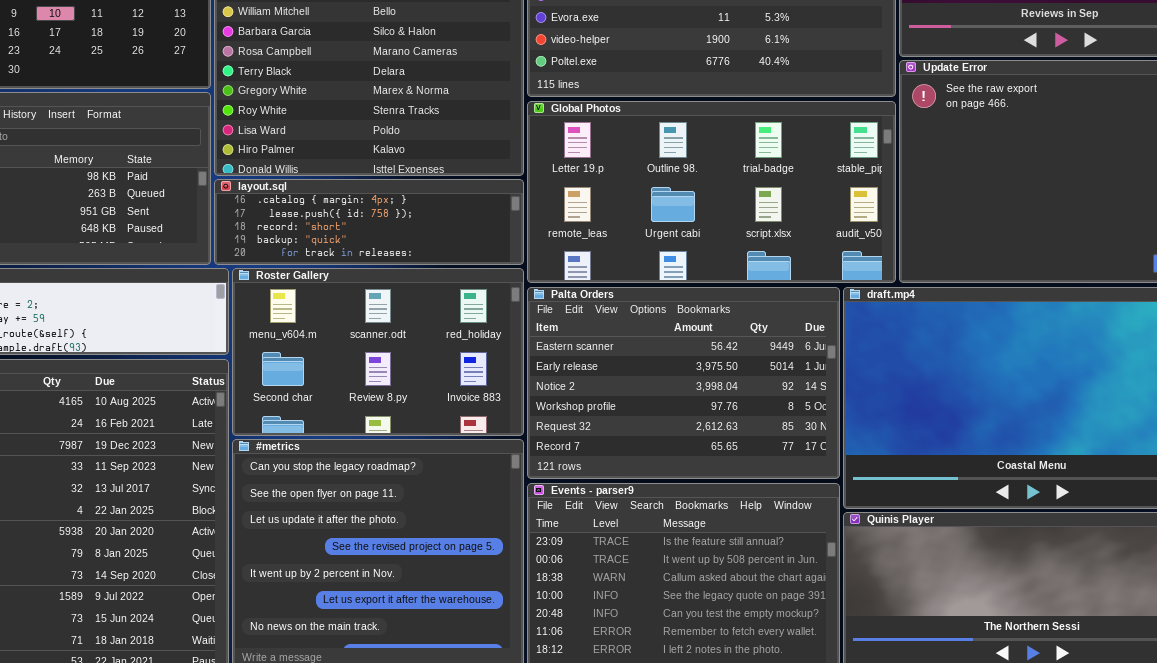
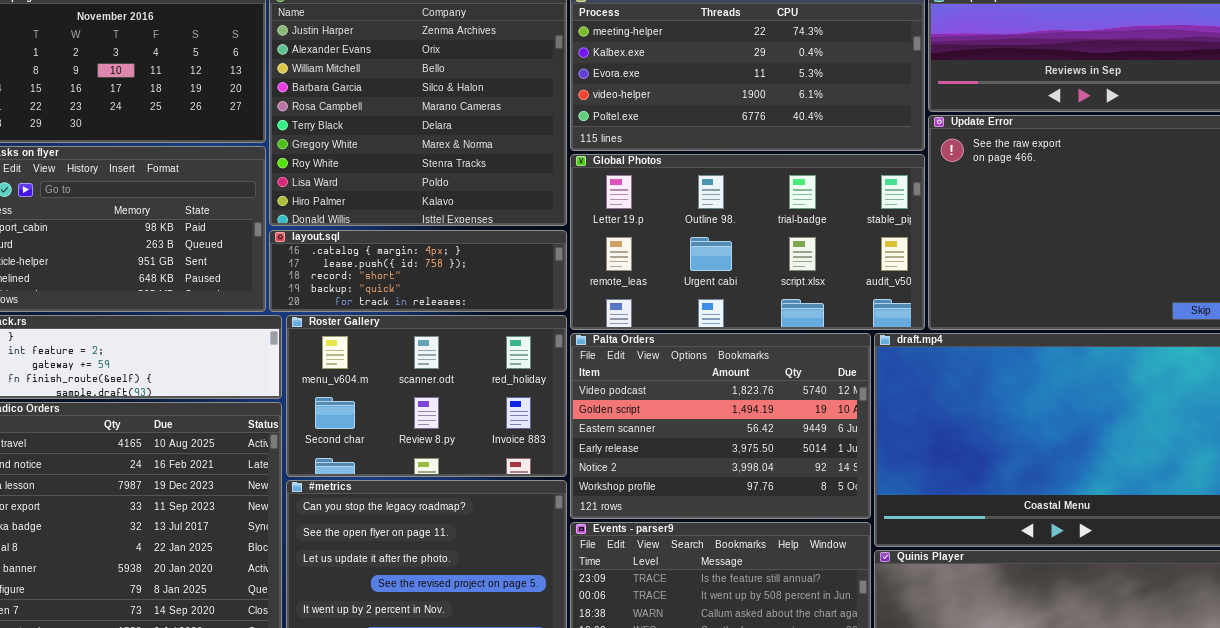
Palta Orders: [527,287,840,479] -> [570,333,871,519], scrolled up 2 rows

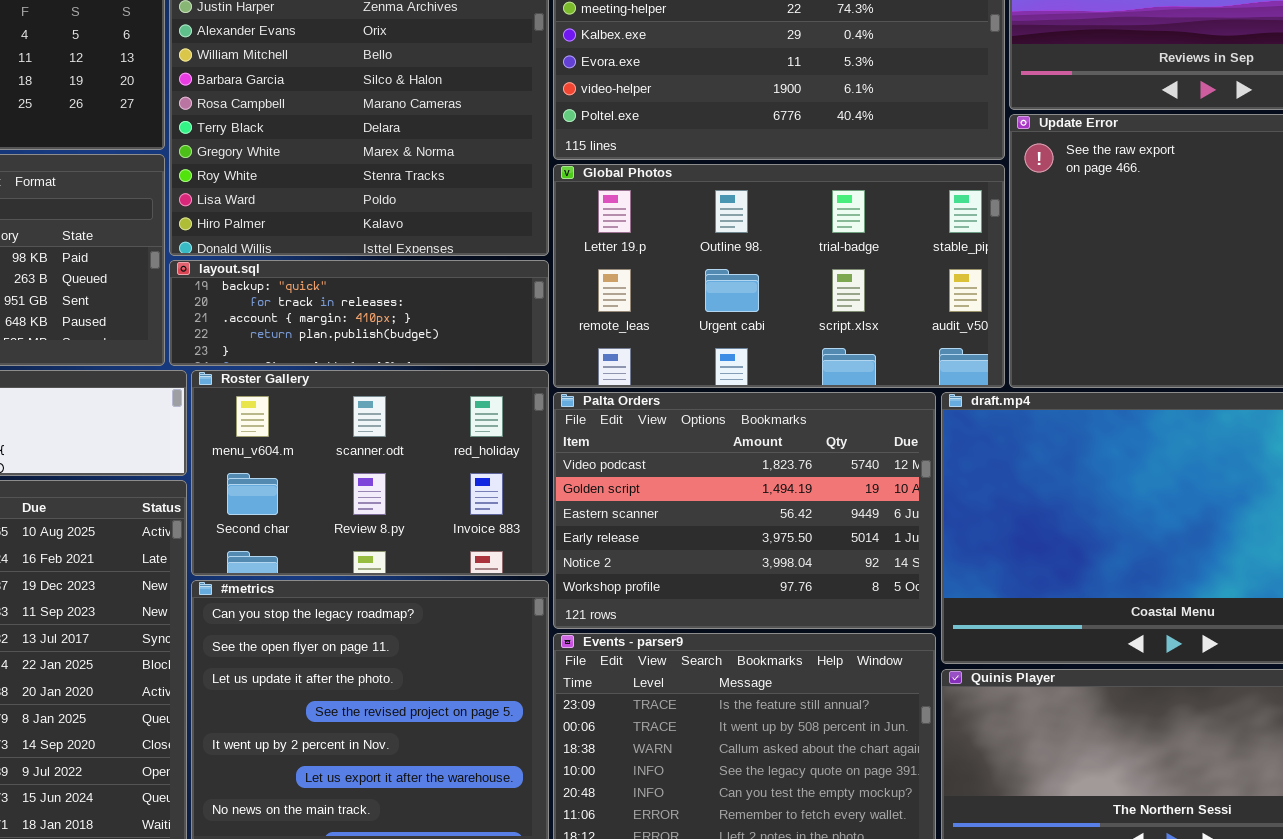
layout.sql: [269,230,567,312] -> [169,260,549,366], scrolled down 3 rows

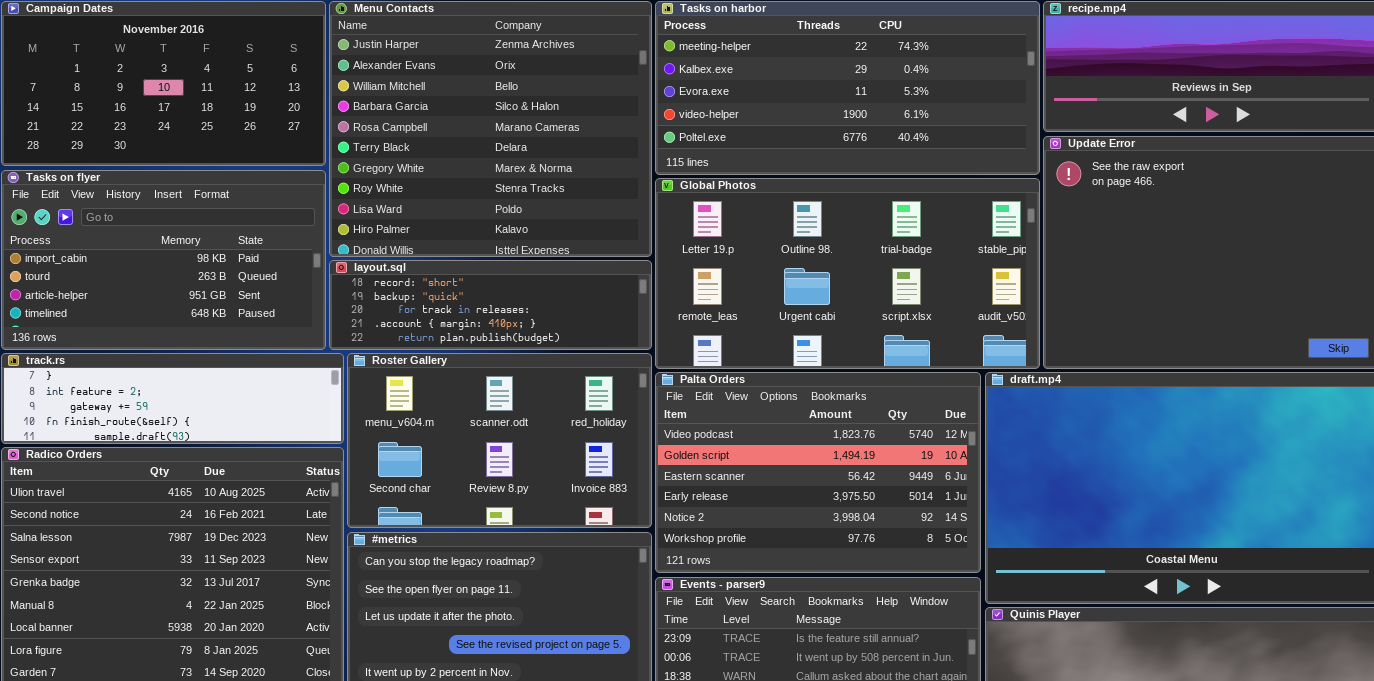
layout.sql: [169,260,549,366] -> [329,260,652,350], scrolled up 1 row

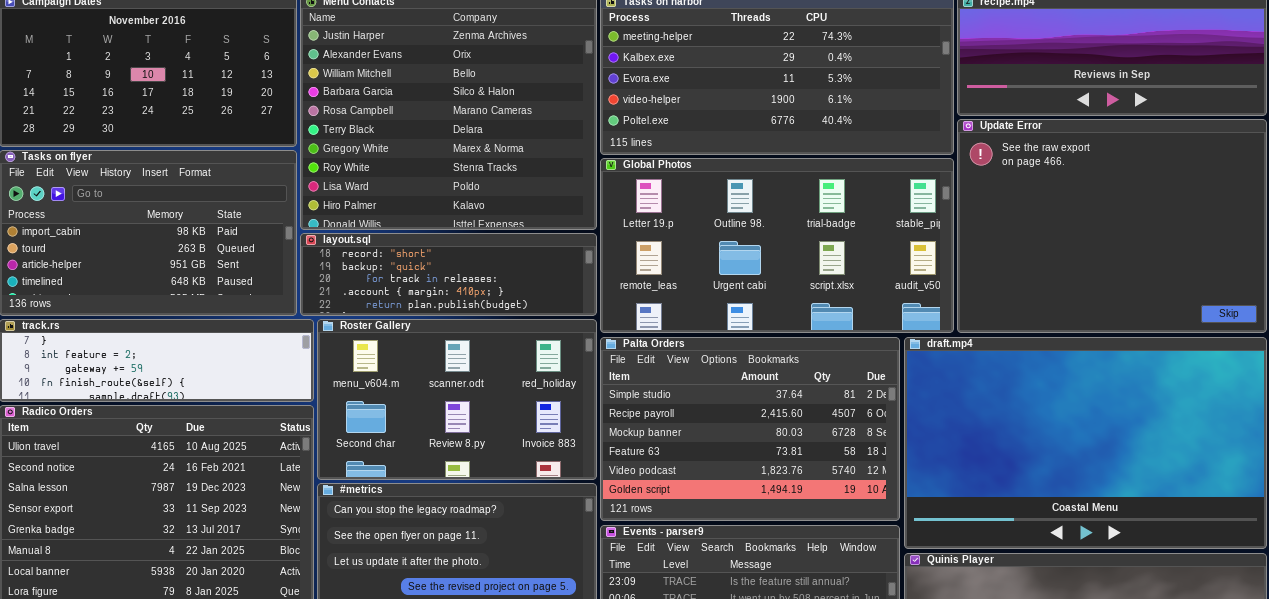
Palta Orders: [655,372,981,573] -> [600,337,900,521], scrolled up 4 rows

